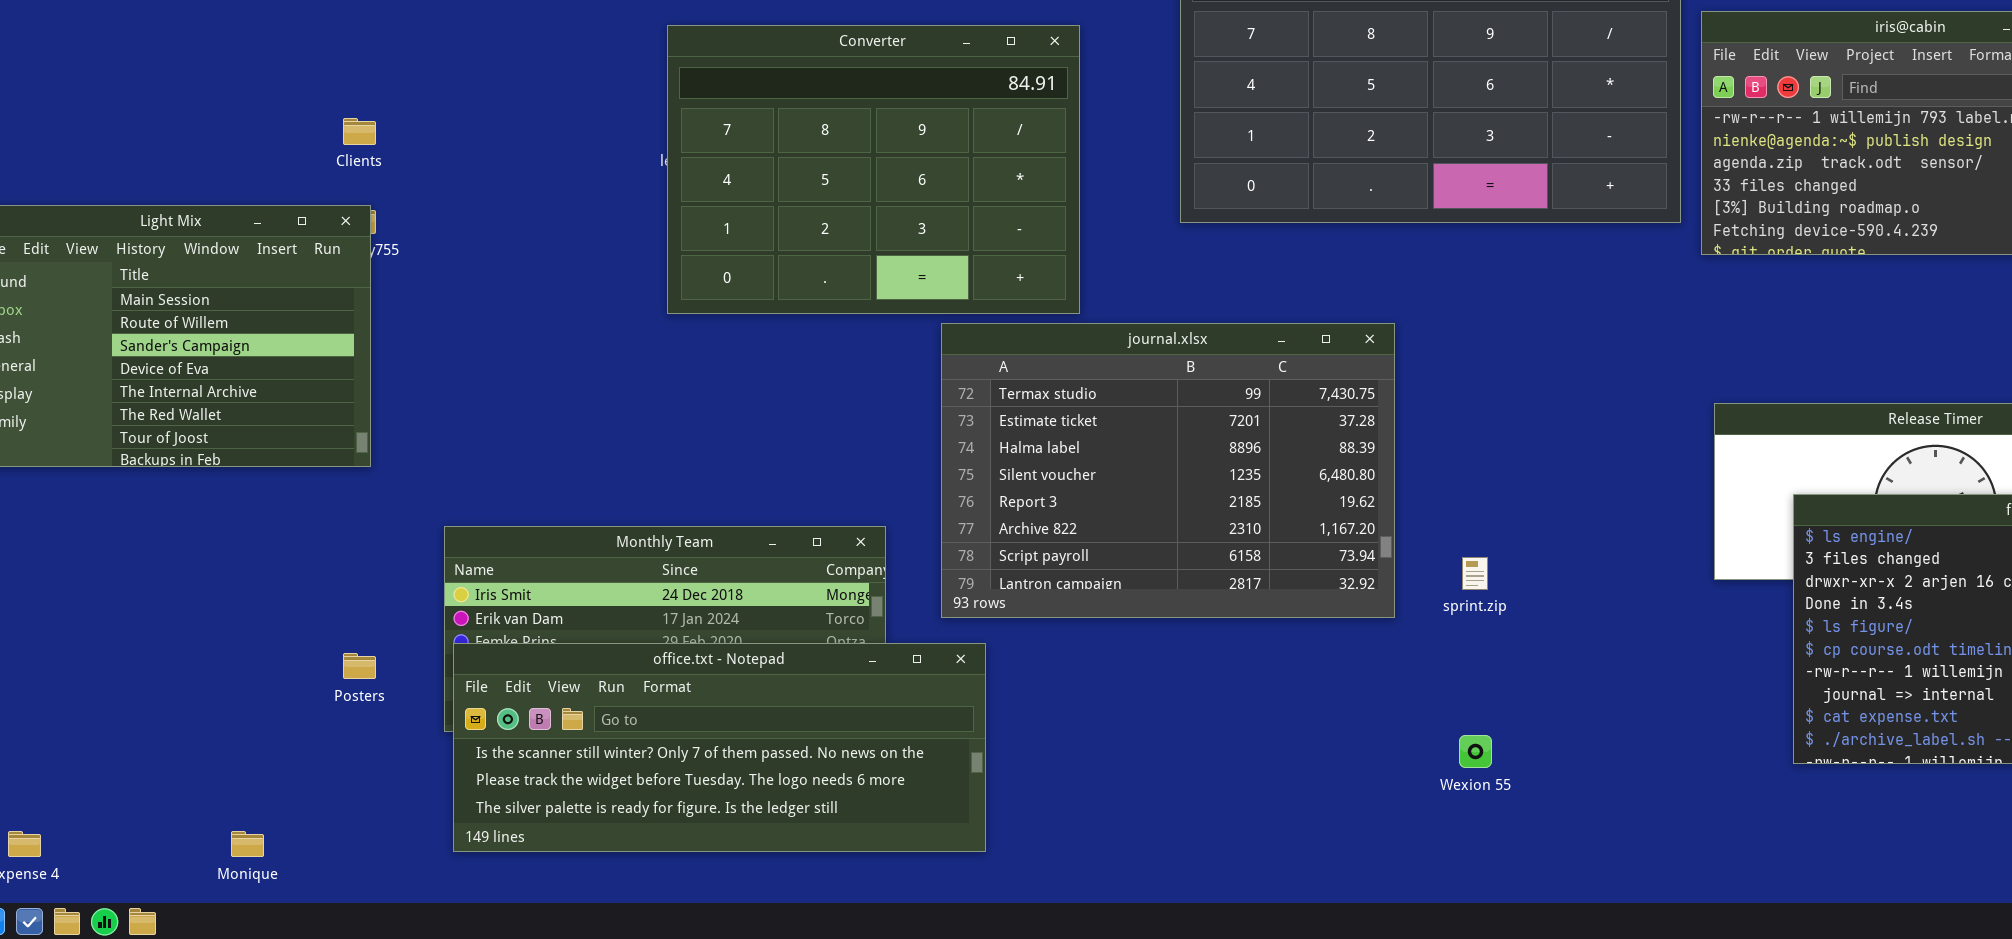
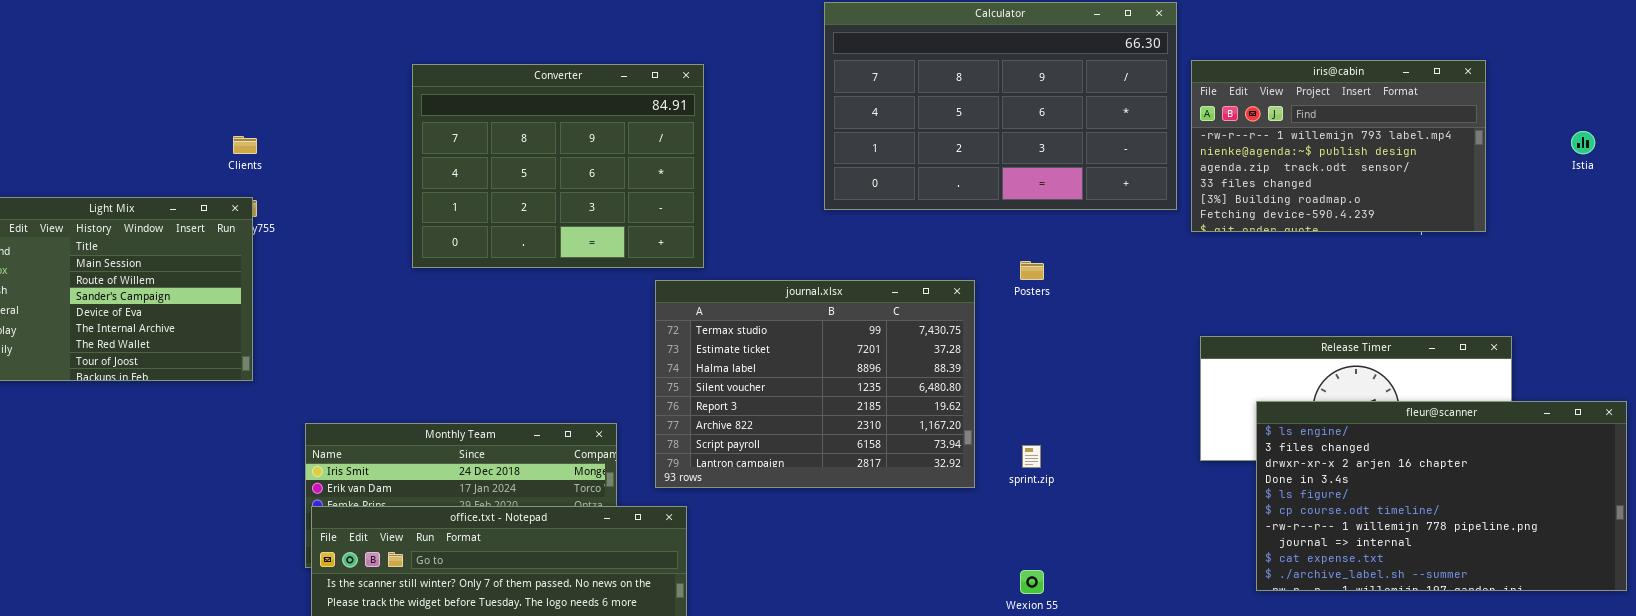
Converter: [667,25,1080,314] -> [412,64,704,268], moved
Posters: [343,653,376,679] -> [1020,261,1044,280], moved

